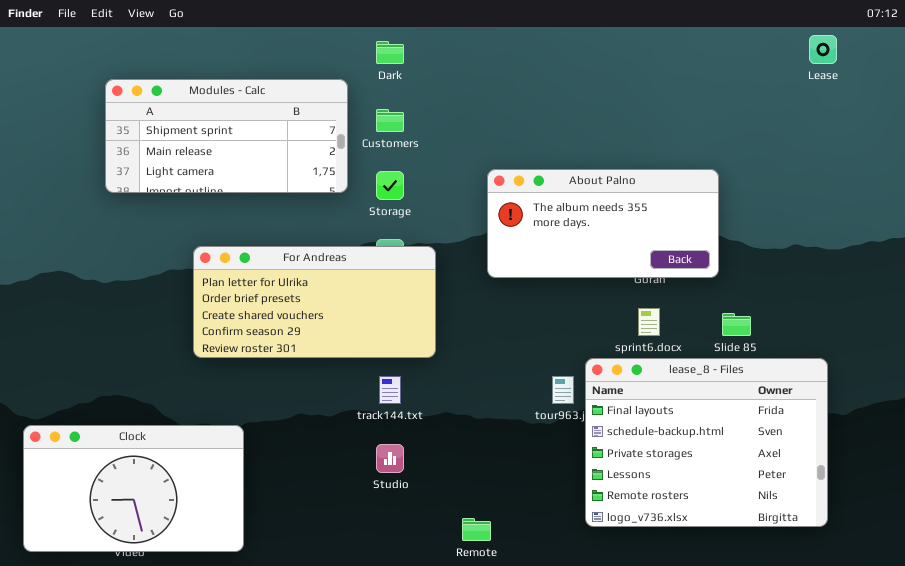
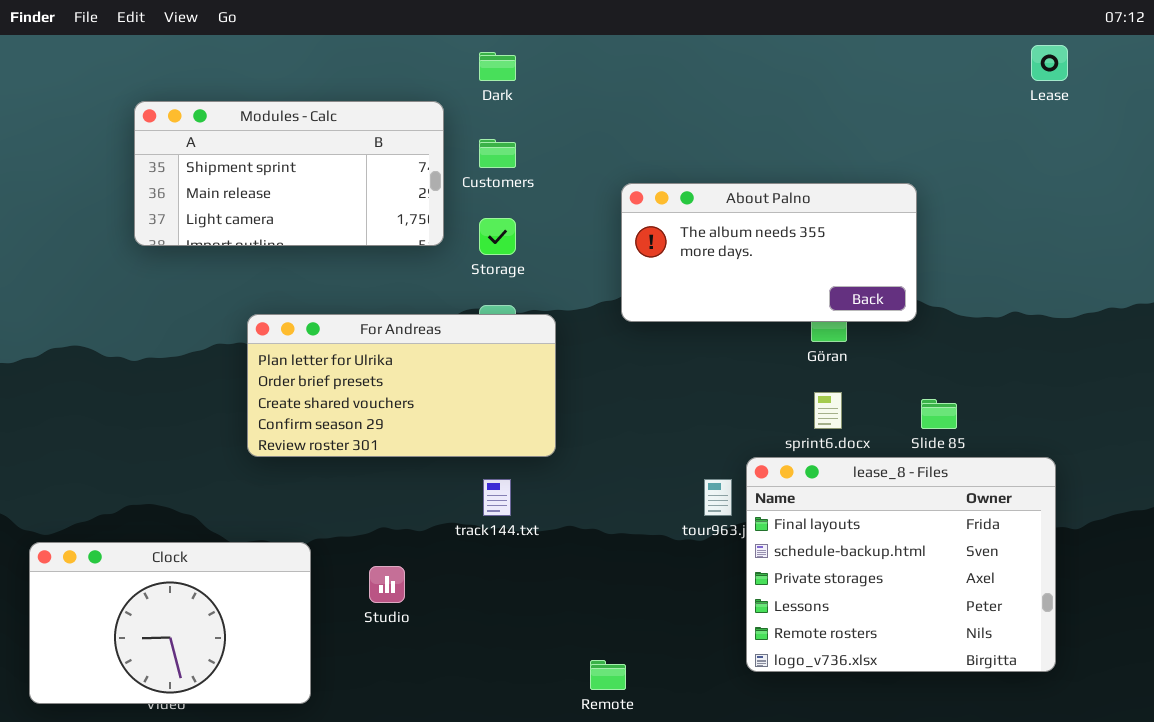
About Palno: [487,169,719,278] -> [621,183,917,322], moved
Studio: [376,444,404,473] -> [369,566,405,603], moved

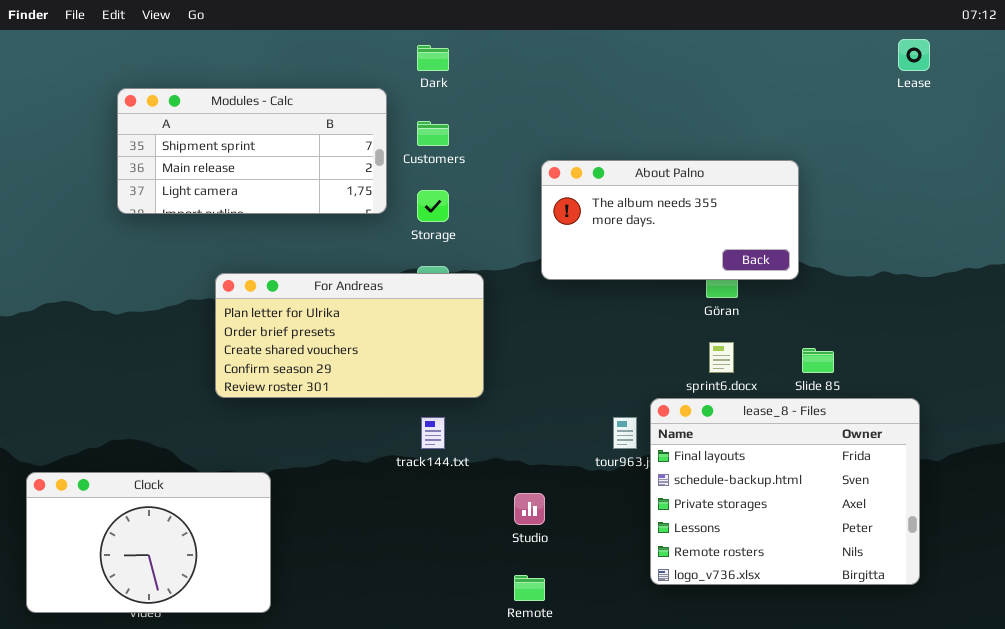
Studio: [369,566,405,603] -> [514,493,545,525], moved

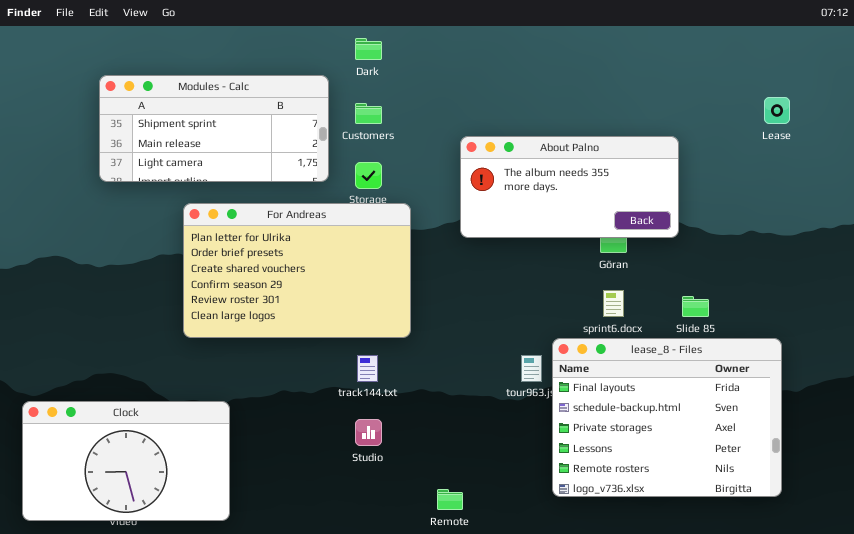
Lease: [898,39,930,71] -> [764,97,790,124], moved
For Andreas: [215,273,484,398] -> [183,203,411,338], resized
Studio: [514,493,545,525] -> [355,419,382,446], moved

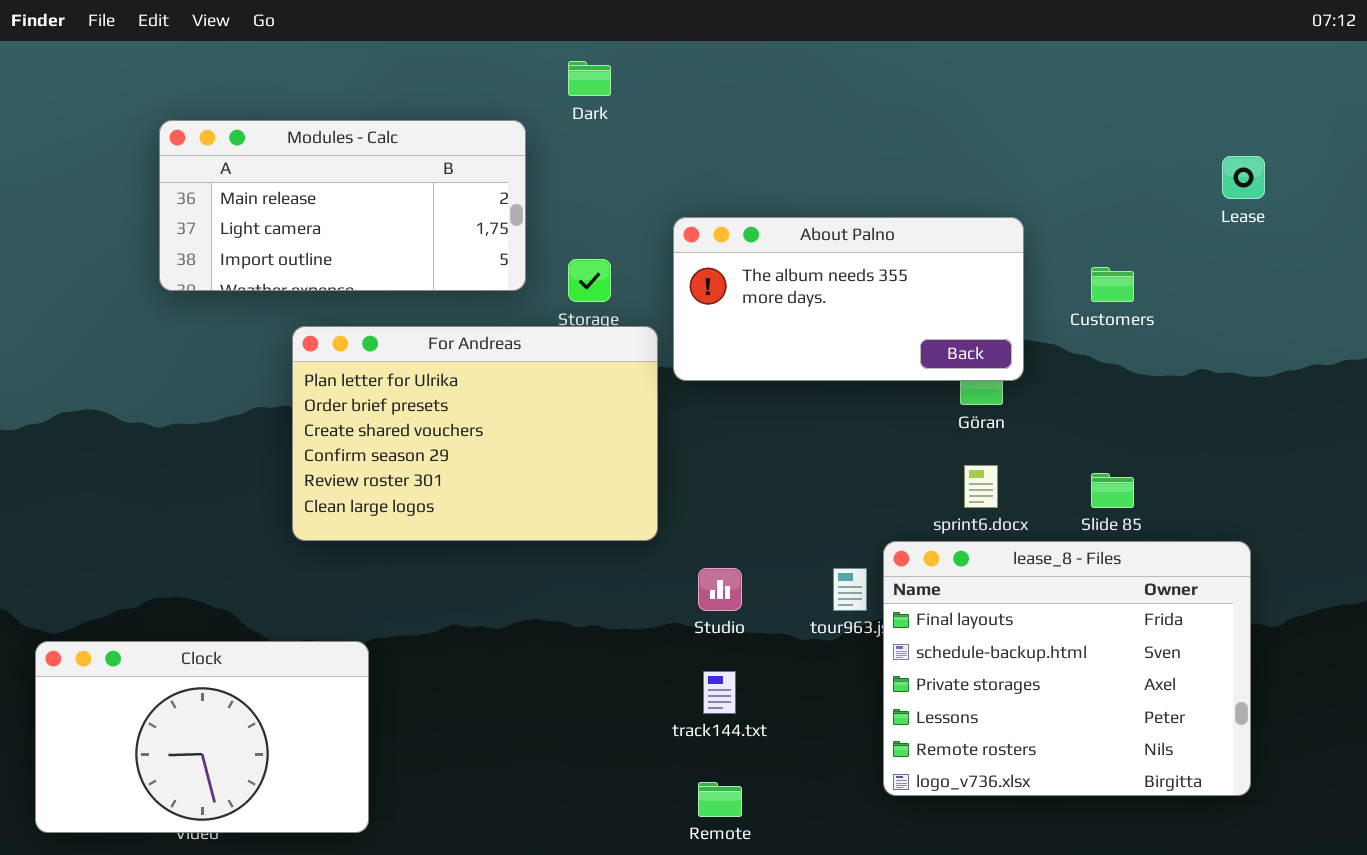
Modules - Calc: [99,75,329,182] -> [159,120,526,291], scrolled down 1 row
Customers: [355,103,382,124] -> [1091,267,1134,302], moved
About Palno: [460,136,679,238] -> [673,217,1024,381], moved
track144.txt: [357,355,378,382] -> [703,671,736,714], moved
Studio: [355,419,382,446] -> [698,568,742,611], moved

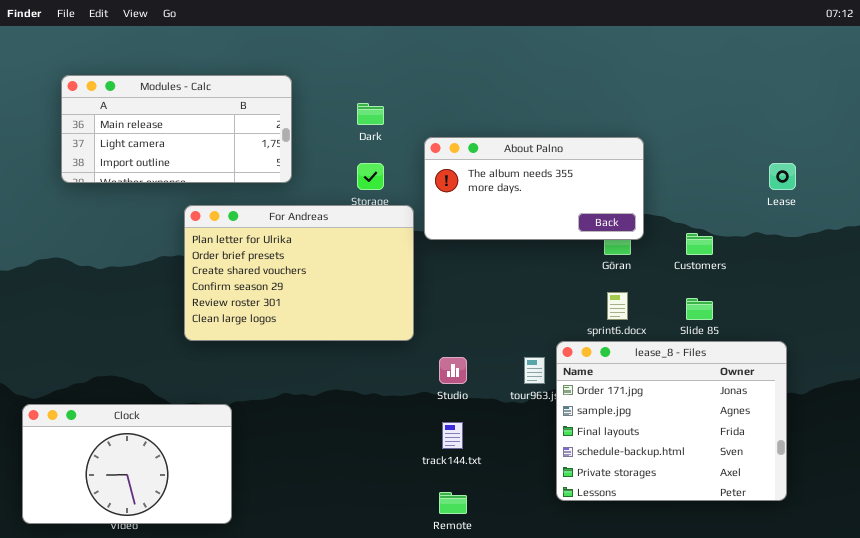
Dark: [568,61,611,96] -> [357,103,384,125], moved
Modules - Calc: [159,120,526,291] -> [61,75,292,183], moved
Lease: [1222,156,1265,199] -> [769,163,796,190], moved
Customers: [1091,267,1134,302] -> [686,233,713,255], moved
lease_8 - Files: [883,541,1251,796] -> [556,341,787,501], scrolled up 2 rows

